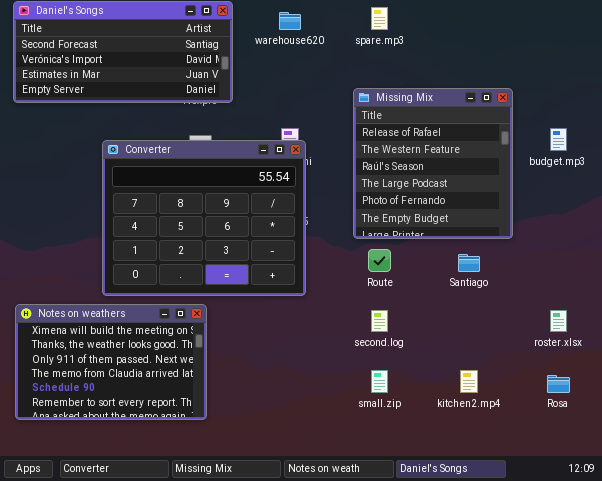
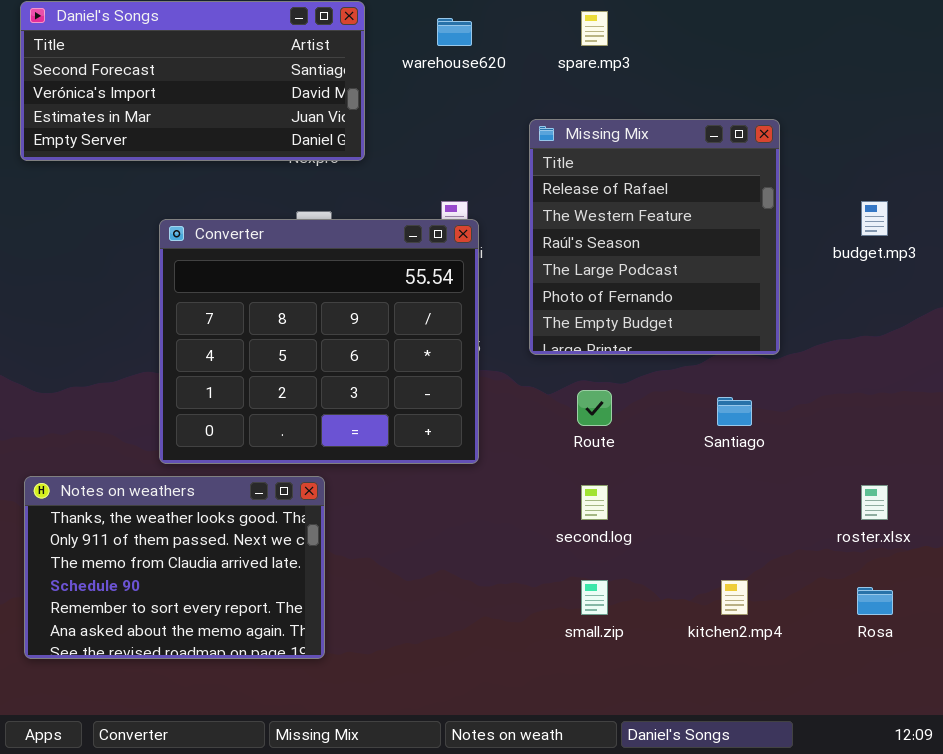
Missing Mix: [353,88,513,239] -> [529,119,780,355], moved
Notes on weathers: [15,304,207,420] -> [24,476,325,659], scrolled down 1 row

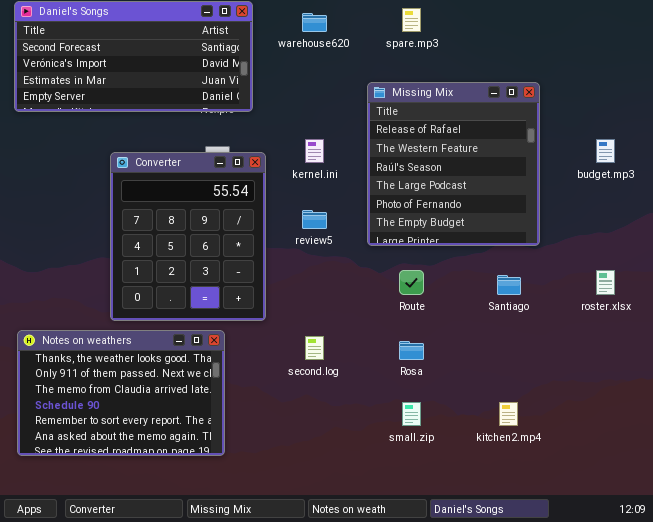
Converter: [159,219,479,464] -> [110,152,266,321], resized
second.log: [581,485,608,520] -> [305,336,324,360], moved
roster.xlsx: [861,485,888,520] -> [596,270,615,295], moved
Rosa: [857,587,893,615] -> [399,341,424,360], moved

